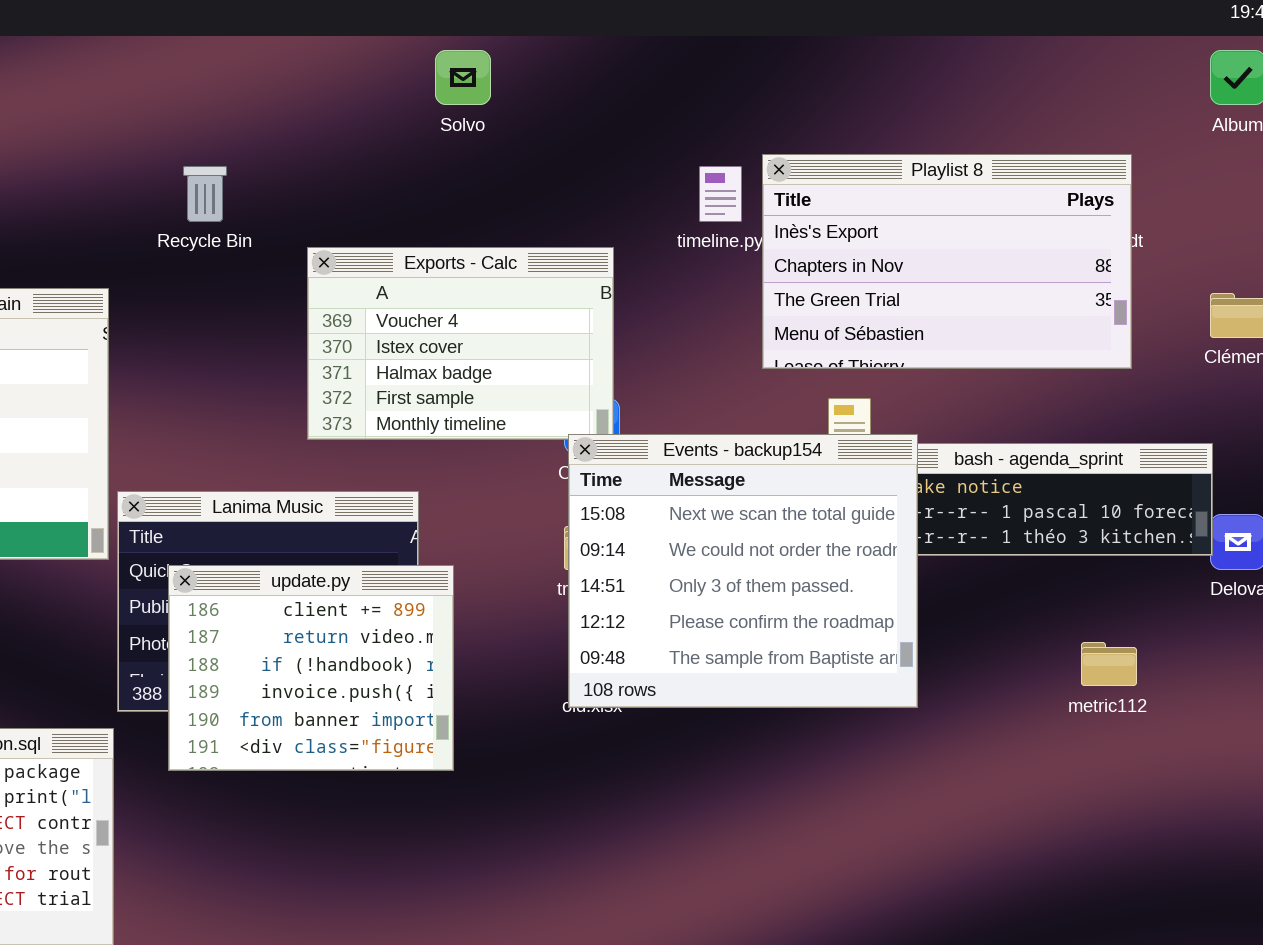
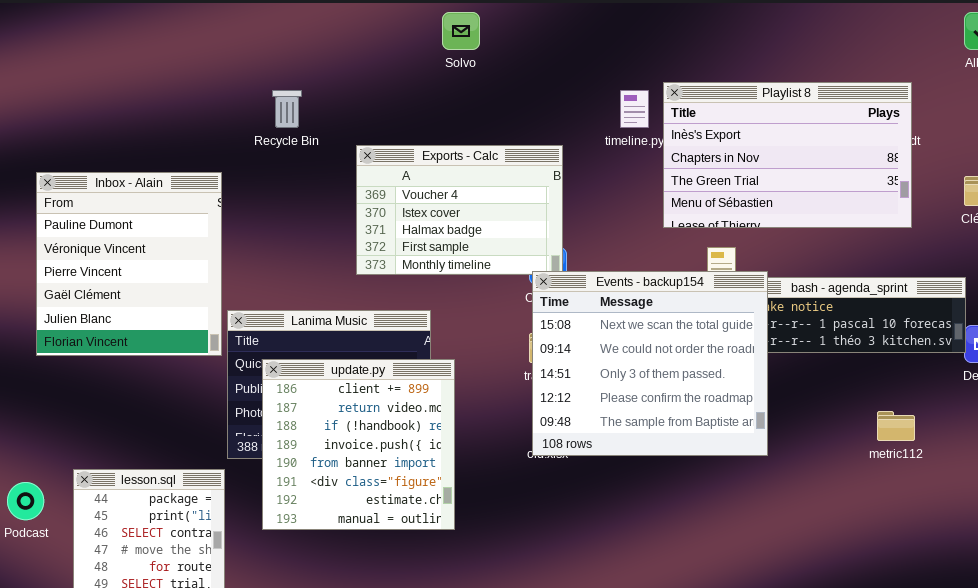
update.py: [168,565,454,771] -> [262,359,455,530], resized

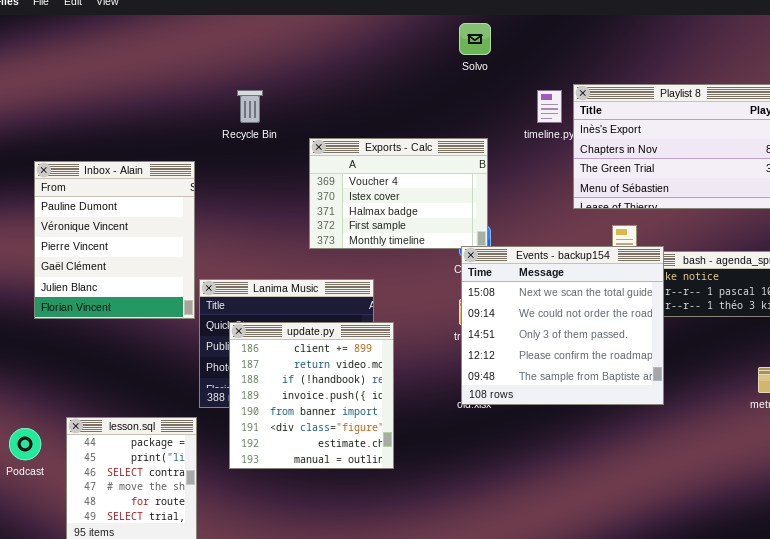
Solvo: [442,12,480,50] -> [459,23,491,55], moved

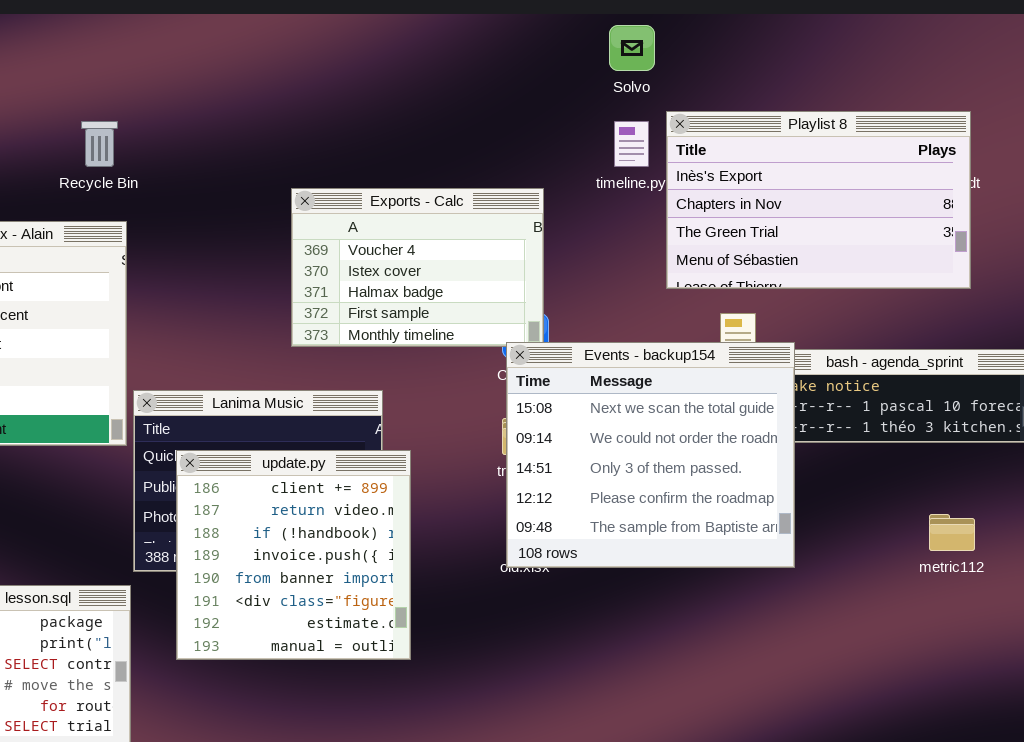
Solvo: [459,23,491,55] -> [609,25,655,71], moved
Recycle Bin: [237,90,263,123] -> [81,121,118,167], moved

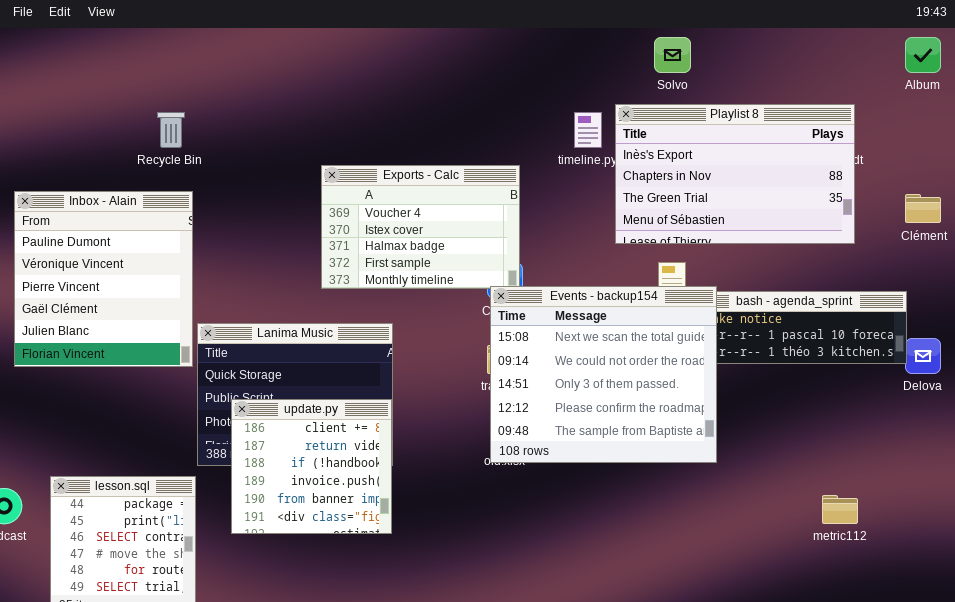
Solvo: [609,25,655,71] -> [654,37,691,73], moved
update.py: [176,450,411,660] -> [231,399,392,534], resized
metric112: [929,514,975,551] -> [822,495,858,524], moved

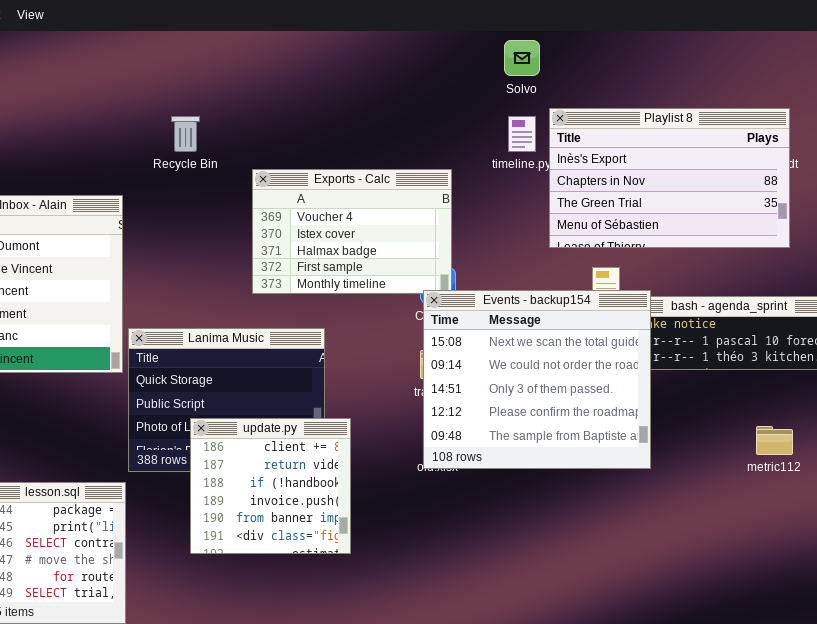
Solvo: [654,37,691,73] -> [504,40,540,76], moved
Recycle Bin: [157,112,185,148] -> [171,116,200,152], moved
update.py: [231,399,392,534] -> [190,418,351,554], moved
metric112: [822,495,858,524] -> [756,426,793,455], moved

